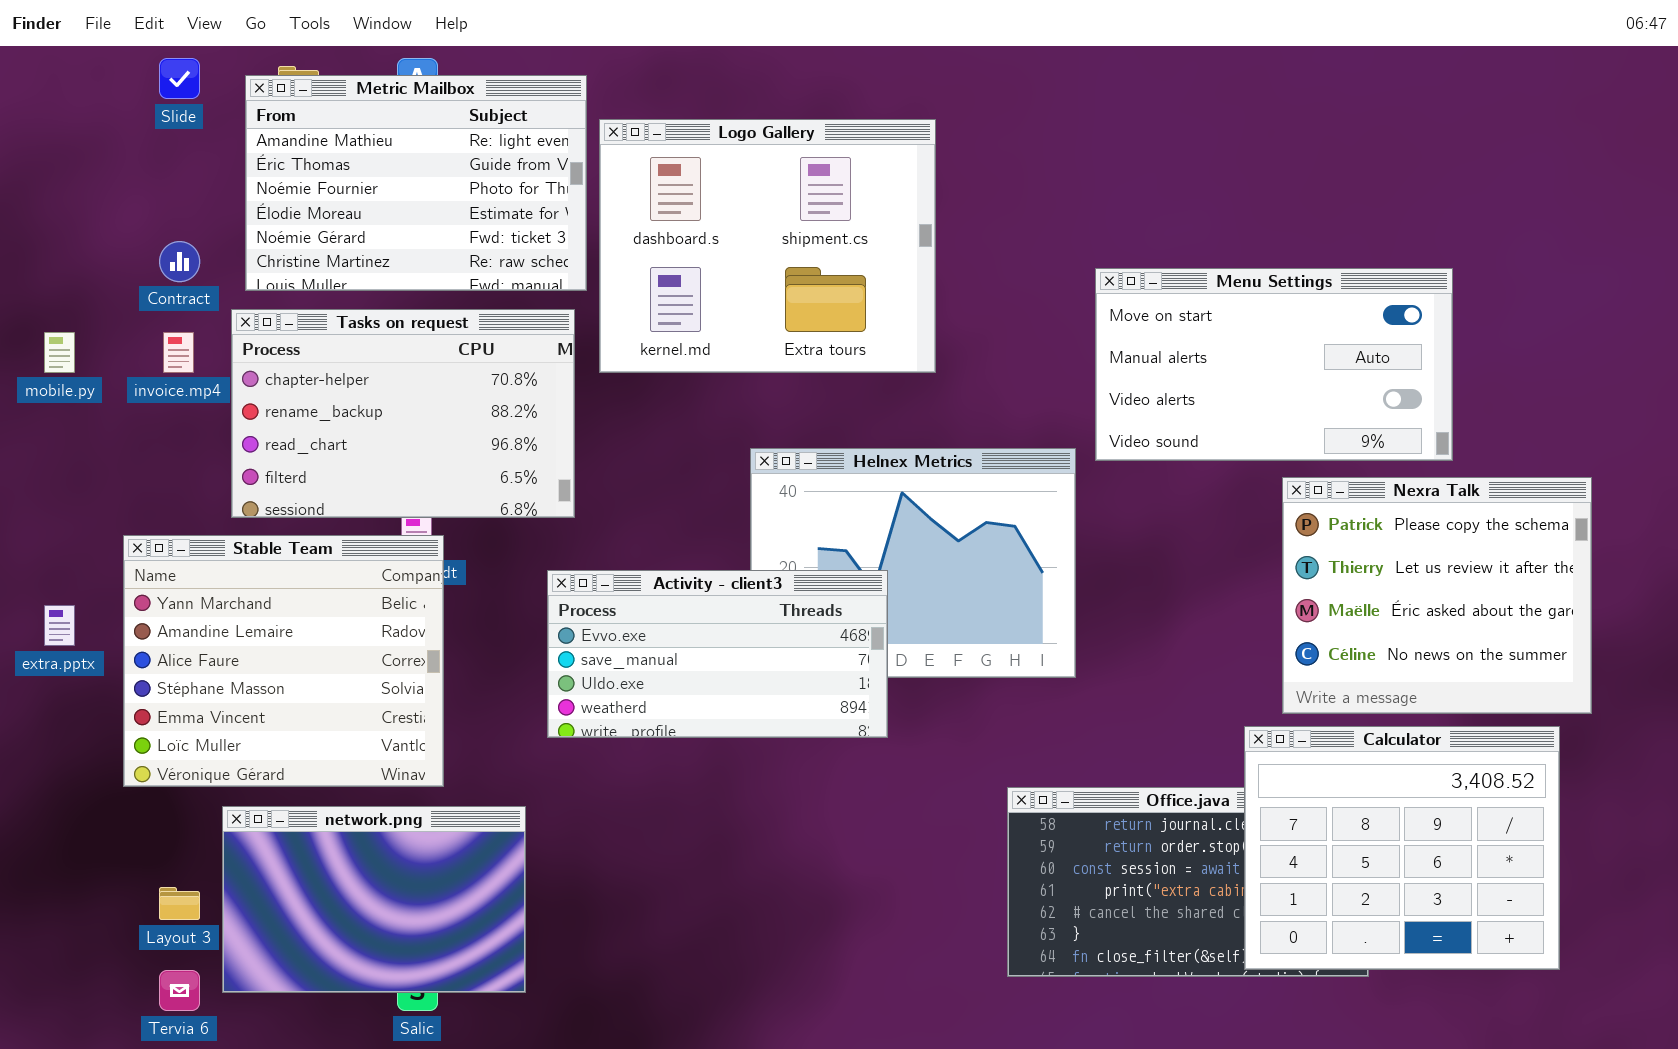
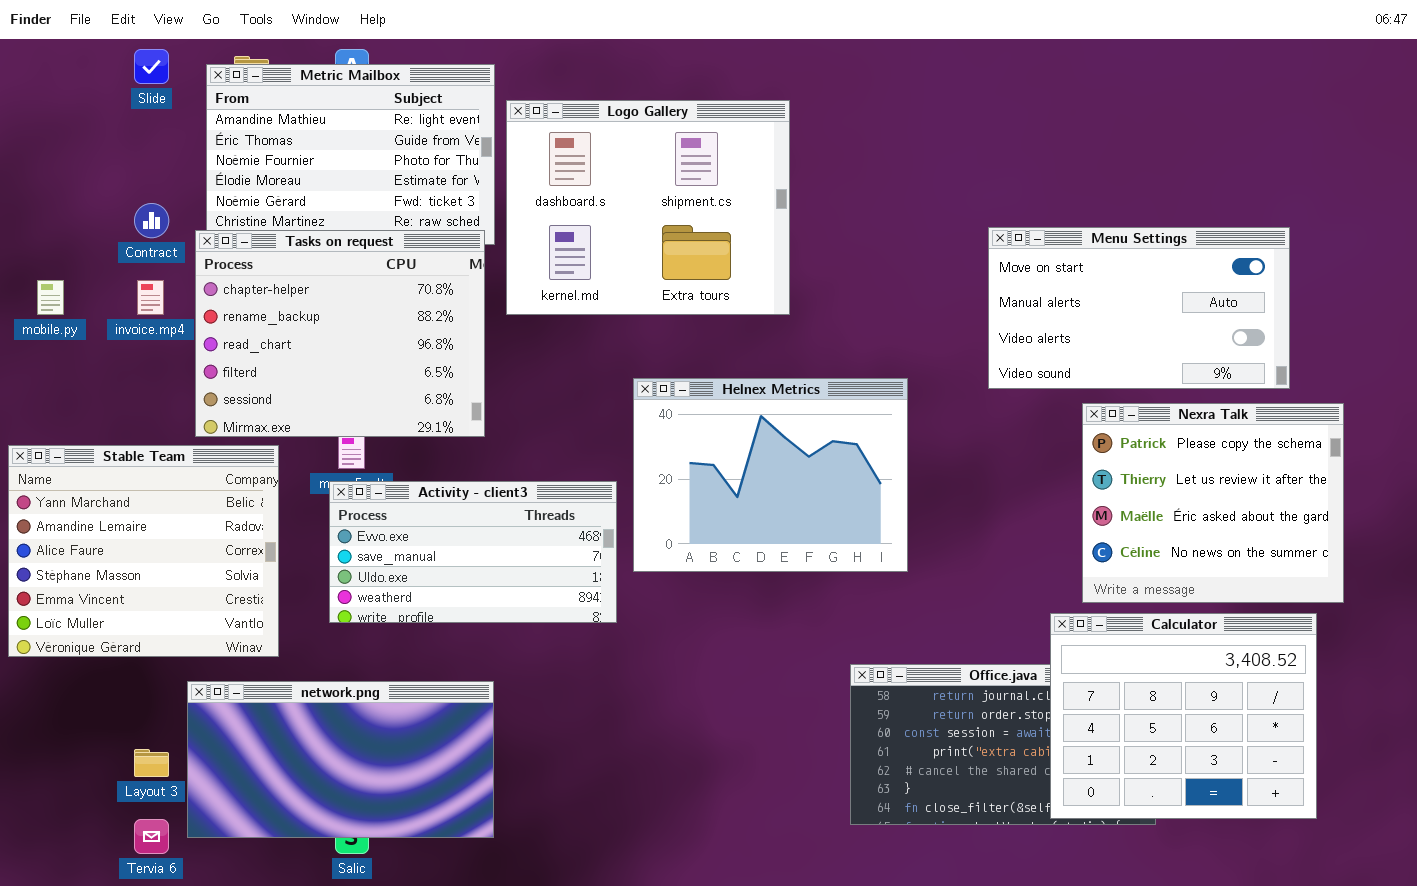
Menu Settings: [1095,268,1453,461] -> [988,227,1290,389], moved
Tasks on request: [231,309,575,518] -> [195,230,485,437], resized
Stable Team: [123,535,444,787] -> [8,445,279,657], moved
Activity - client3: [547,570,888,738] -> [329,481,617,623], moved
network.png: [222,806,526,993] -> [187,681,494,838], resized

